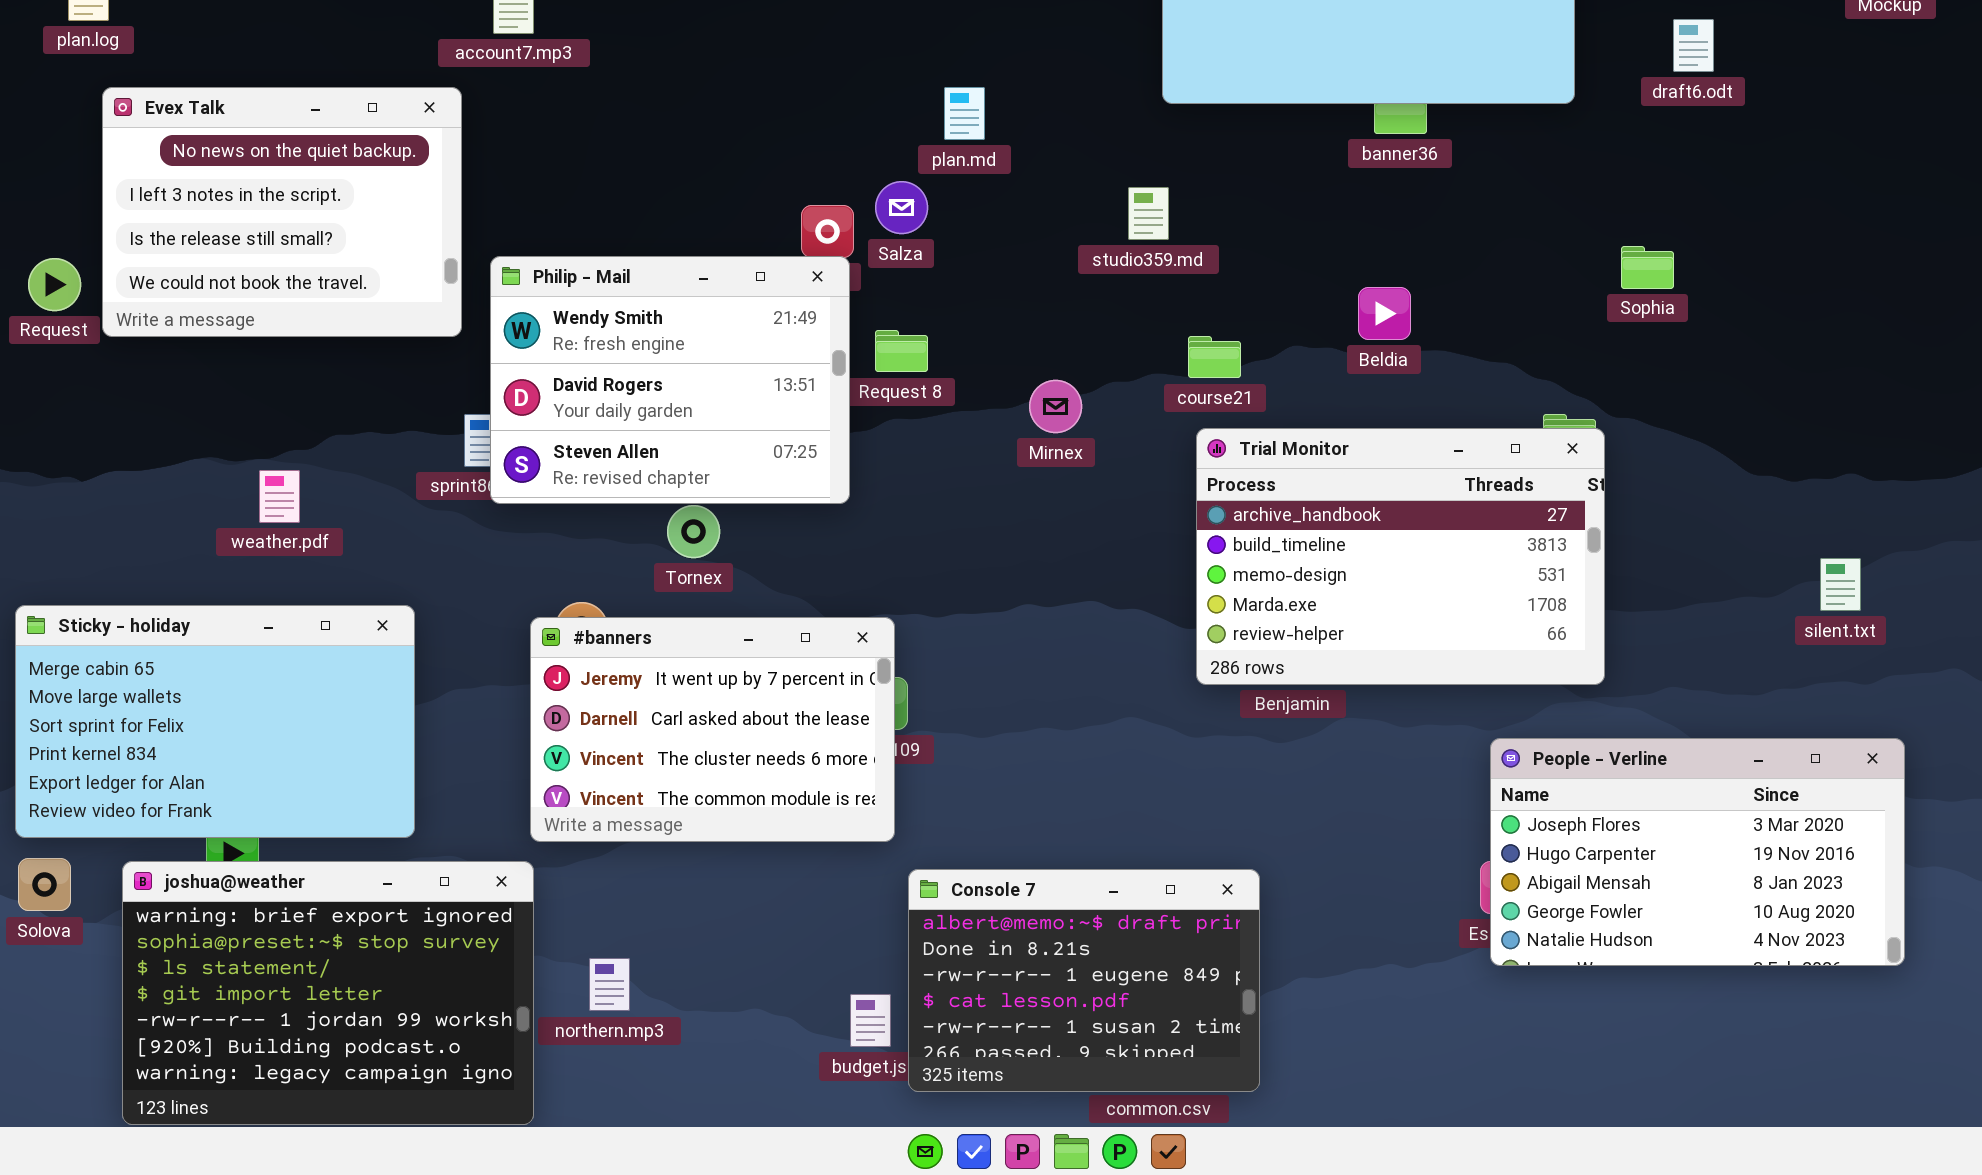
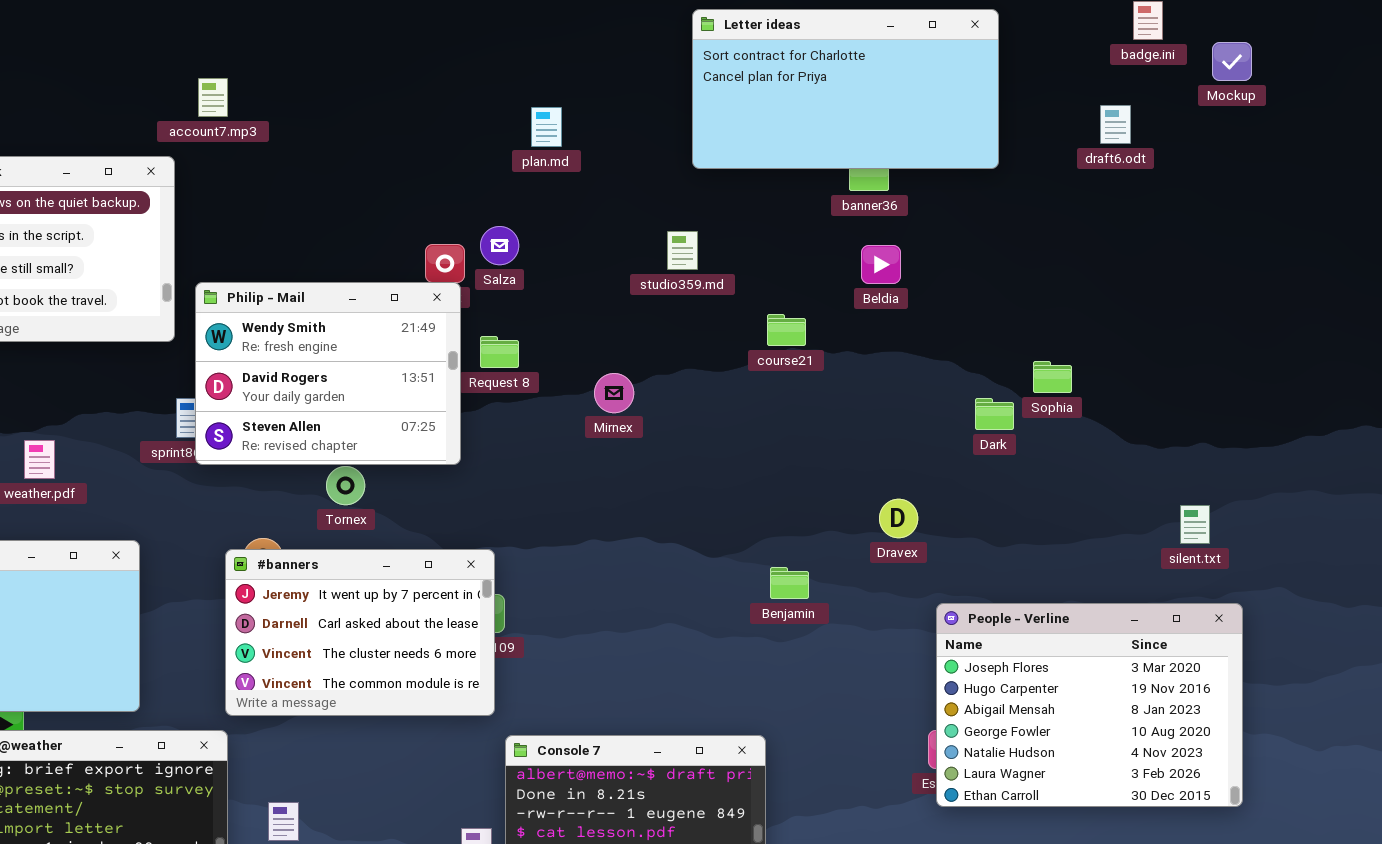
draft6.odt: [1673,19,1714,72] -> [1100,105,1131,144], moved
plan.md: [944,87,985,140] -> [531,107,562,147], moved
Sophia: [1621,246,1674,289] -> [1033,361,1072,393], moved
Beldia: [1358,287,1411,340] -> [861,245,901,284], moved
course21: [1188,336,1241,378] -> [767,314,806,346], moved
Trial Monitor: [1196,428,1605,685] -> none, closed
People - Verline: [1490,738,1905,966] -> [936,603,1243,807], resized

